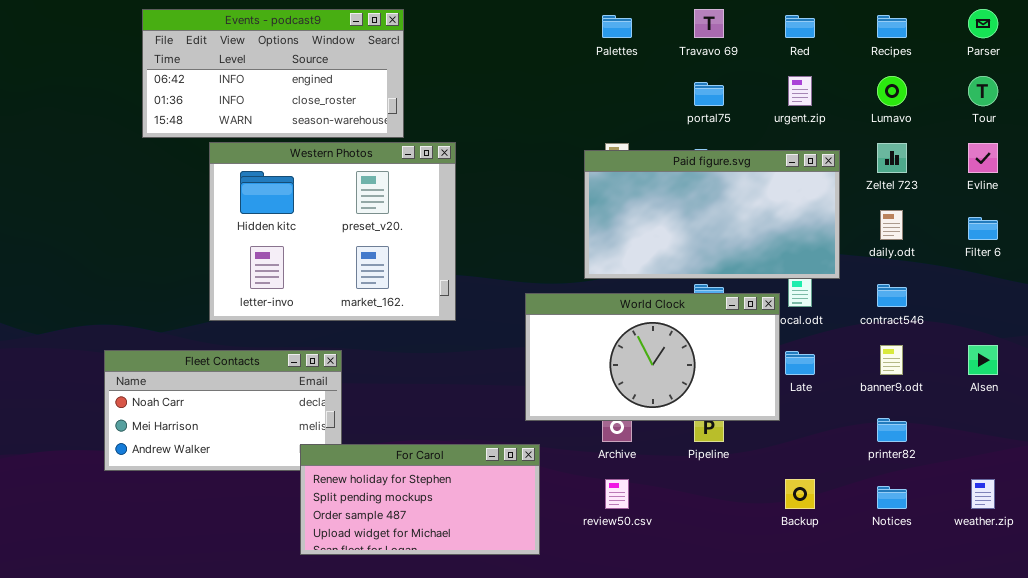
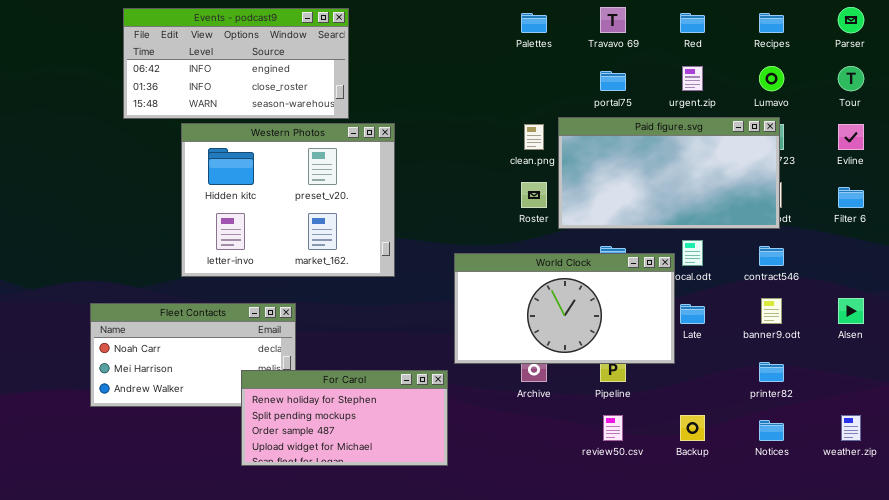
Paid figure.svg: [584,150,840,279] -> [558,117,780,229], moved
For Carol: [300,444,540,555] -> [241,370,448,466], moved
review50.csv: [605,479,629,509] -> [603,415,623,441], moved

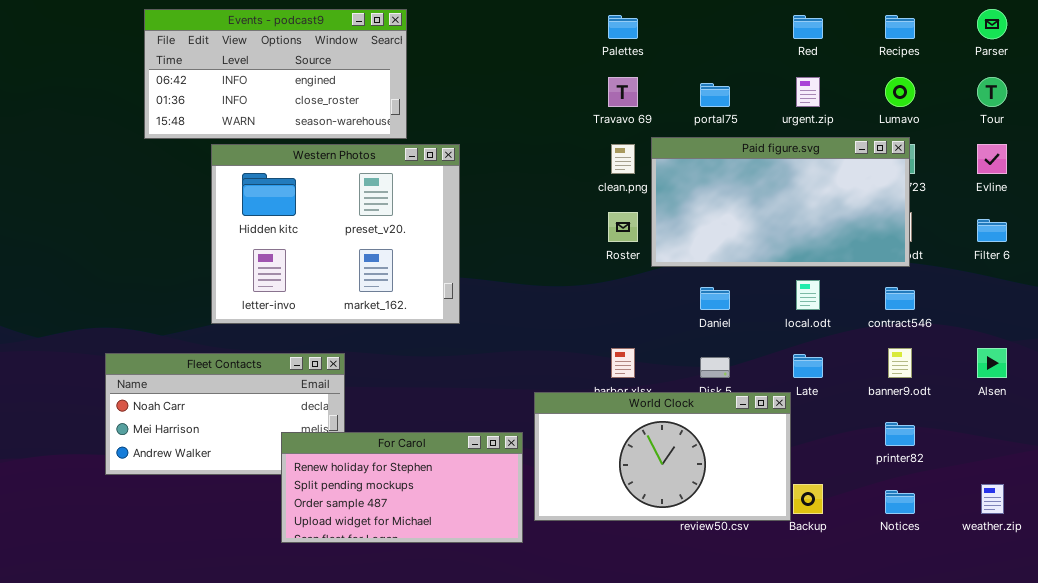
Travavo 69: [600,7,626,33] -> [608,77,638,107], moved
World Clock: [454,253,675,364] -> [534,392,791,521], moved

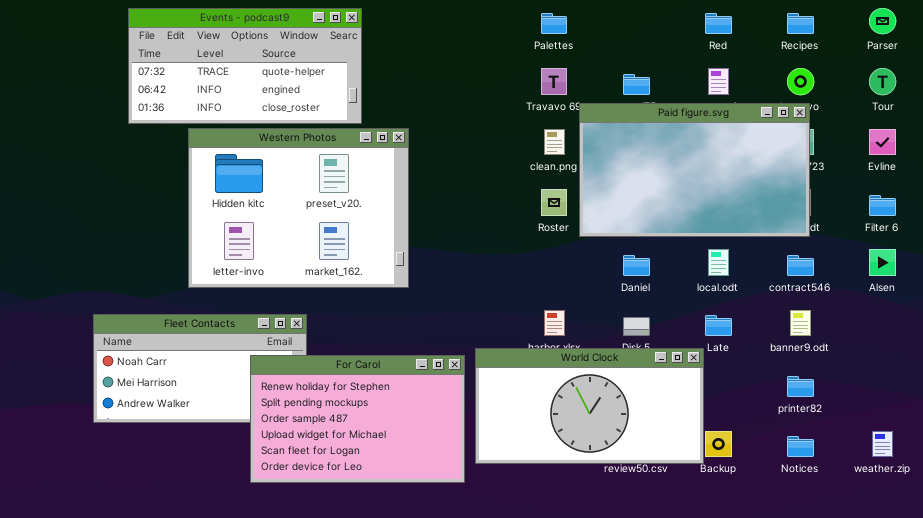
Events - podcast9: [144,9,407,139] -> [128,8,362,124], scrolled up 1 row
Paid figure.svg: [651,137,910,267] -> [579,103,810,237], resized
Alsen: [977,348,1007,378] -> [869,249,896,276], moved
For Carol: [281,432,523,543] -> [250,355,465,483], resized

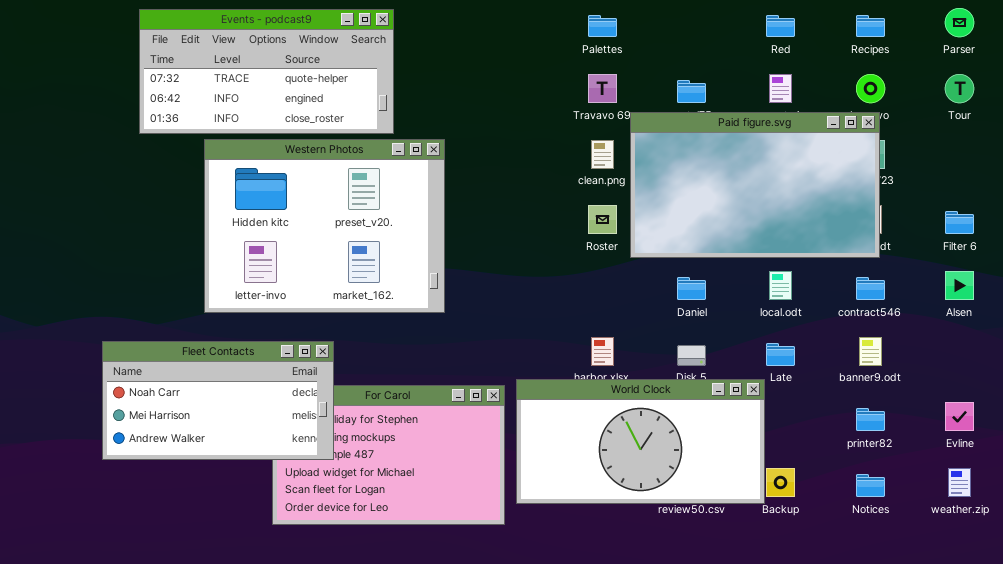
Evline: [869,129,896,155] -> [945,402,974,431], moved
Fleet Contacts: [93,314,307,423] -> [102,341,334,460], raised

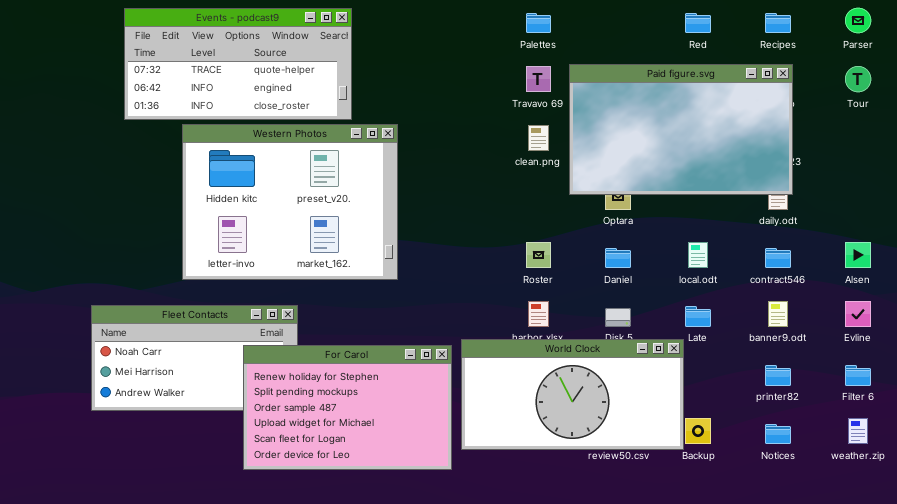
Paid figure.svg: [630,112,880,258] -> [569,64,793,195], moved
Roster: [588,205,617,234] -> [526,242,551,268], moved
Filter 6: [945,211,974,234] -> [845,365,871,386], moved
For Carol: [272,385,505,525] -> [243,345,452,470], raised
Evline: [945,402,974,431] -> [845,301,871,327], moved

